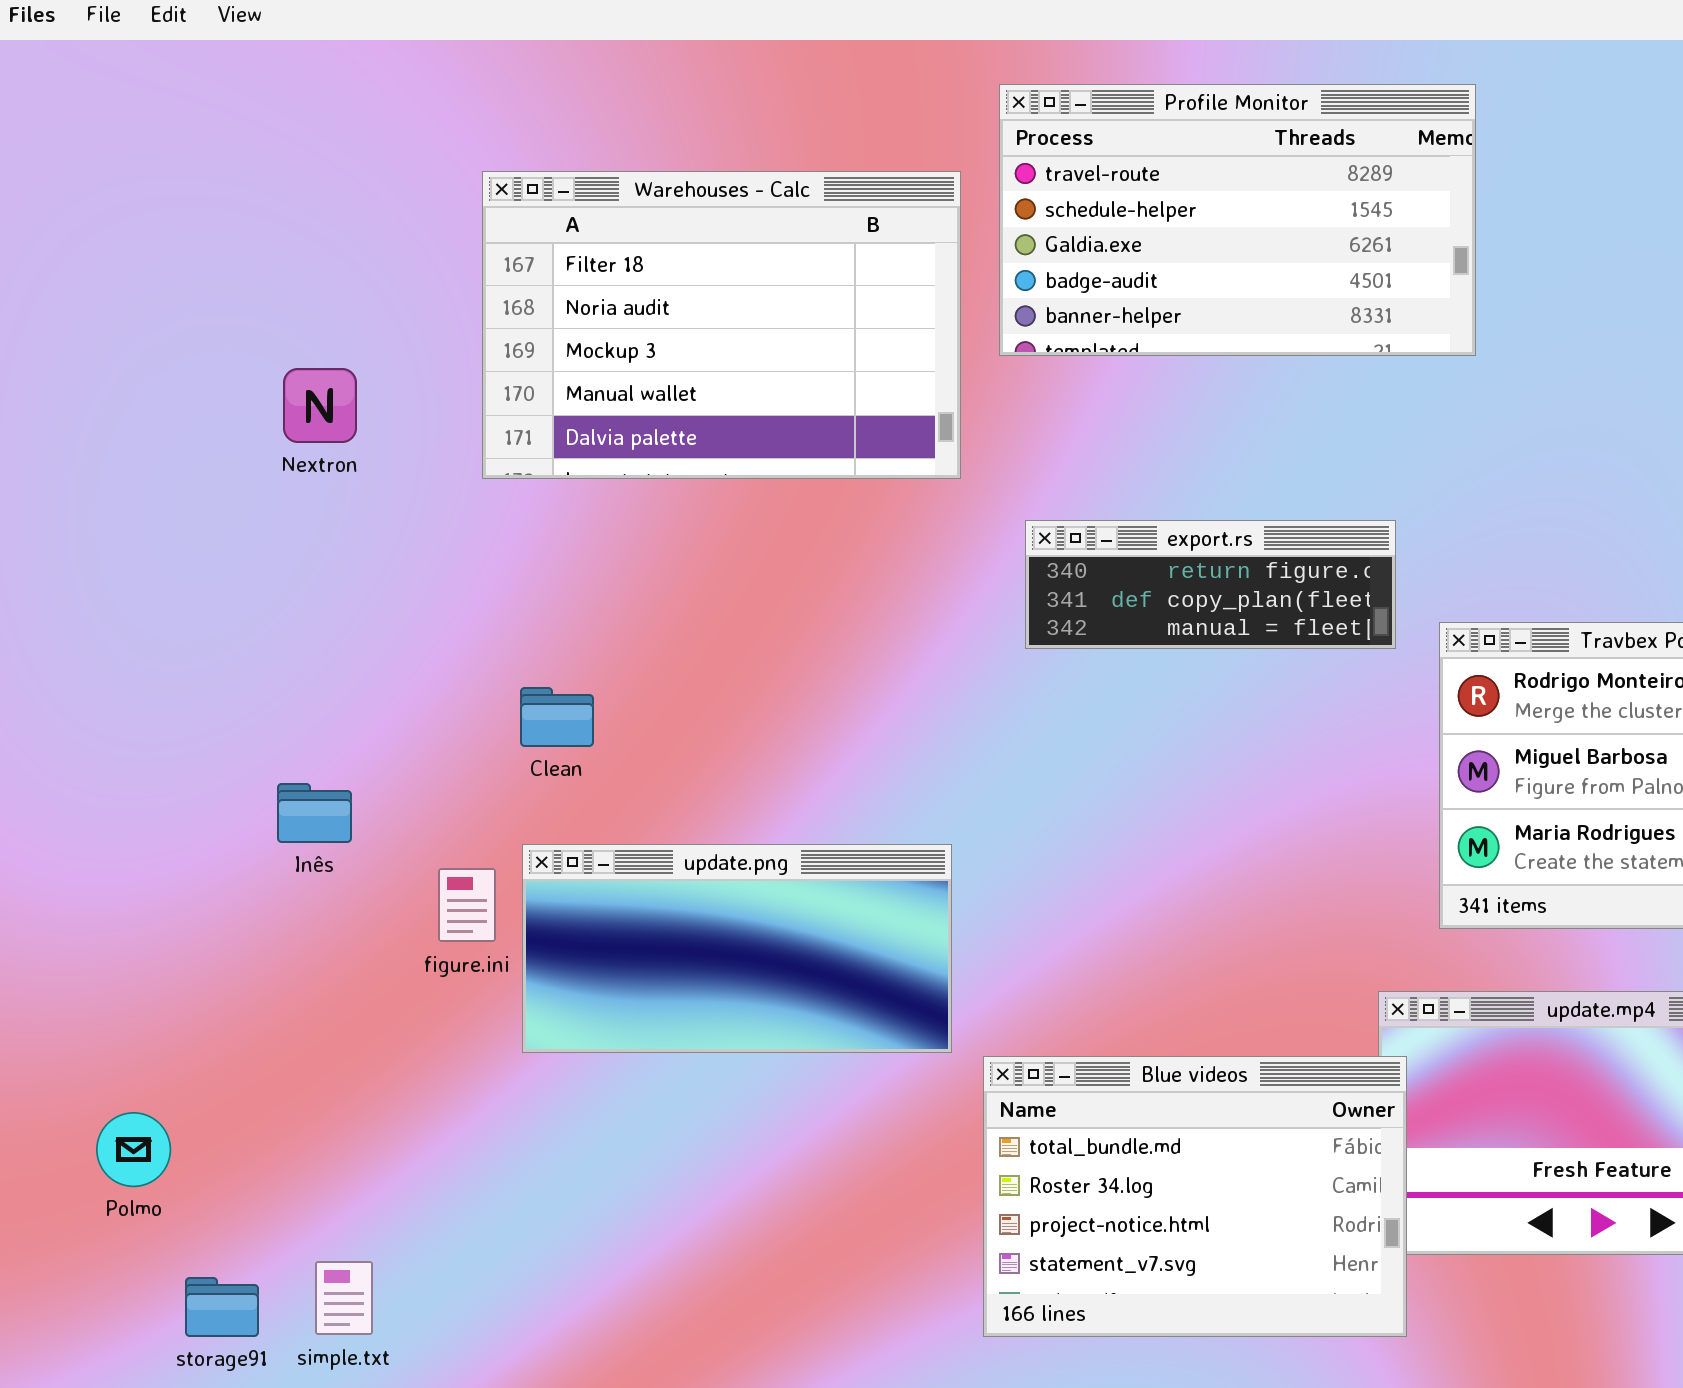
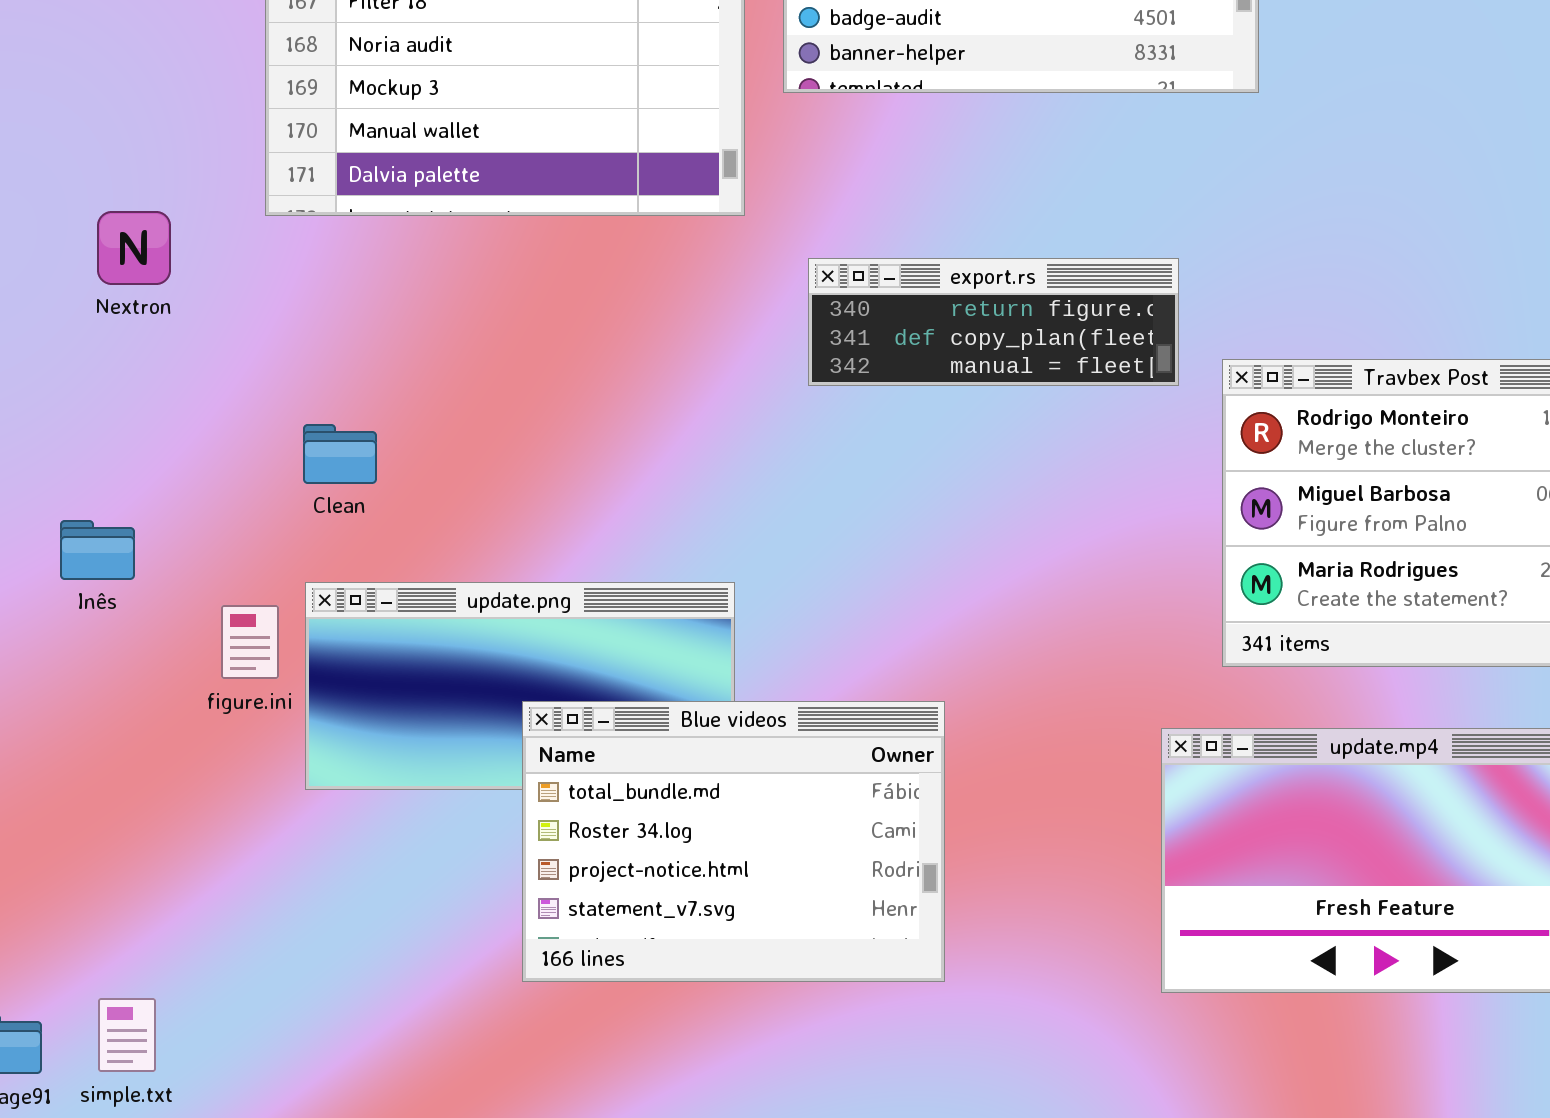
Nextron: [283,368,357,443] -> [97,211,171,285], moved
Blue videos: [983,1056,1407,1337] -> [522,701,945,982], moved

